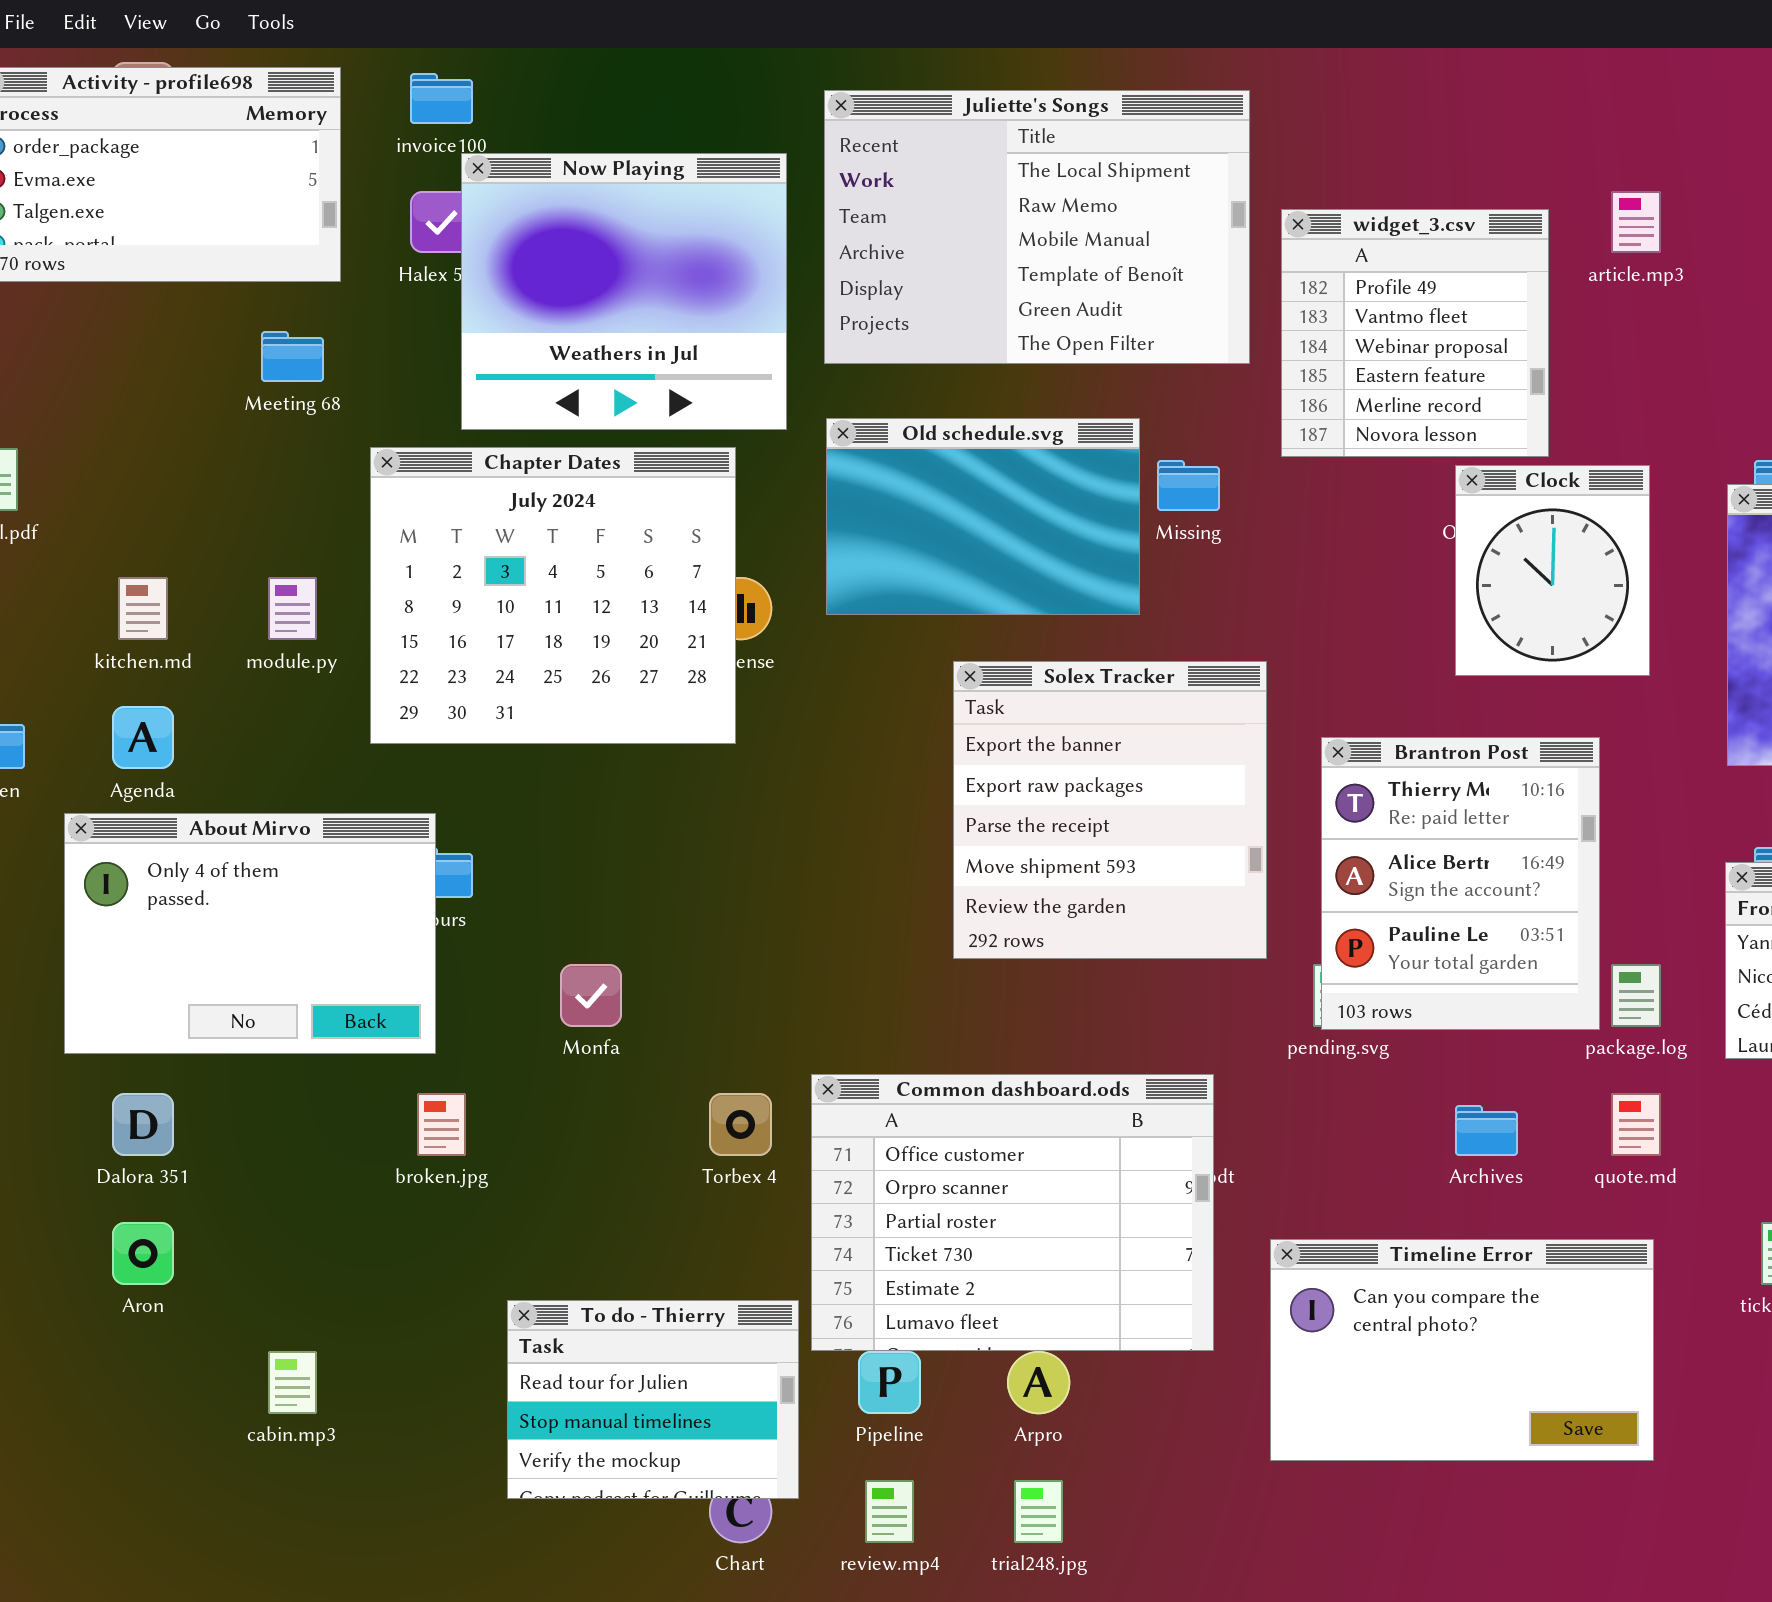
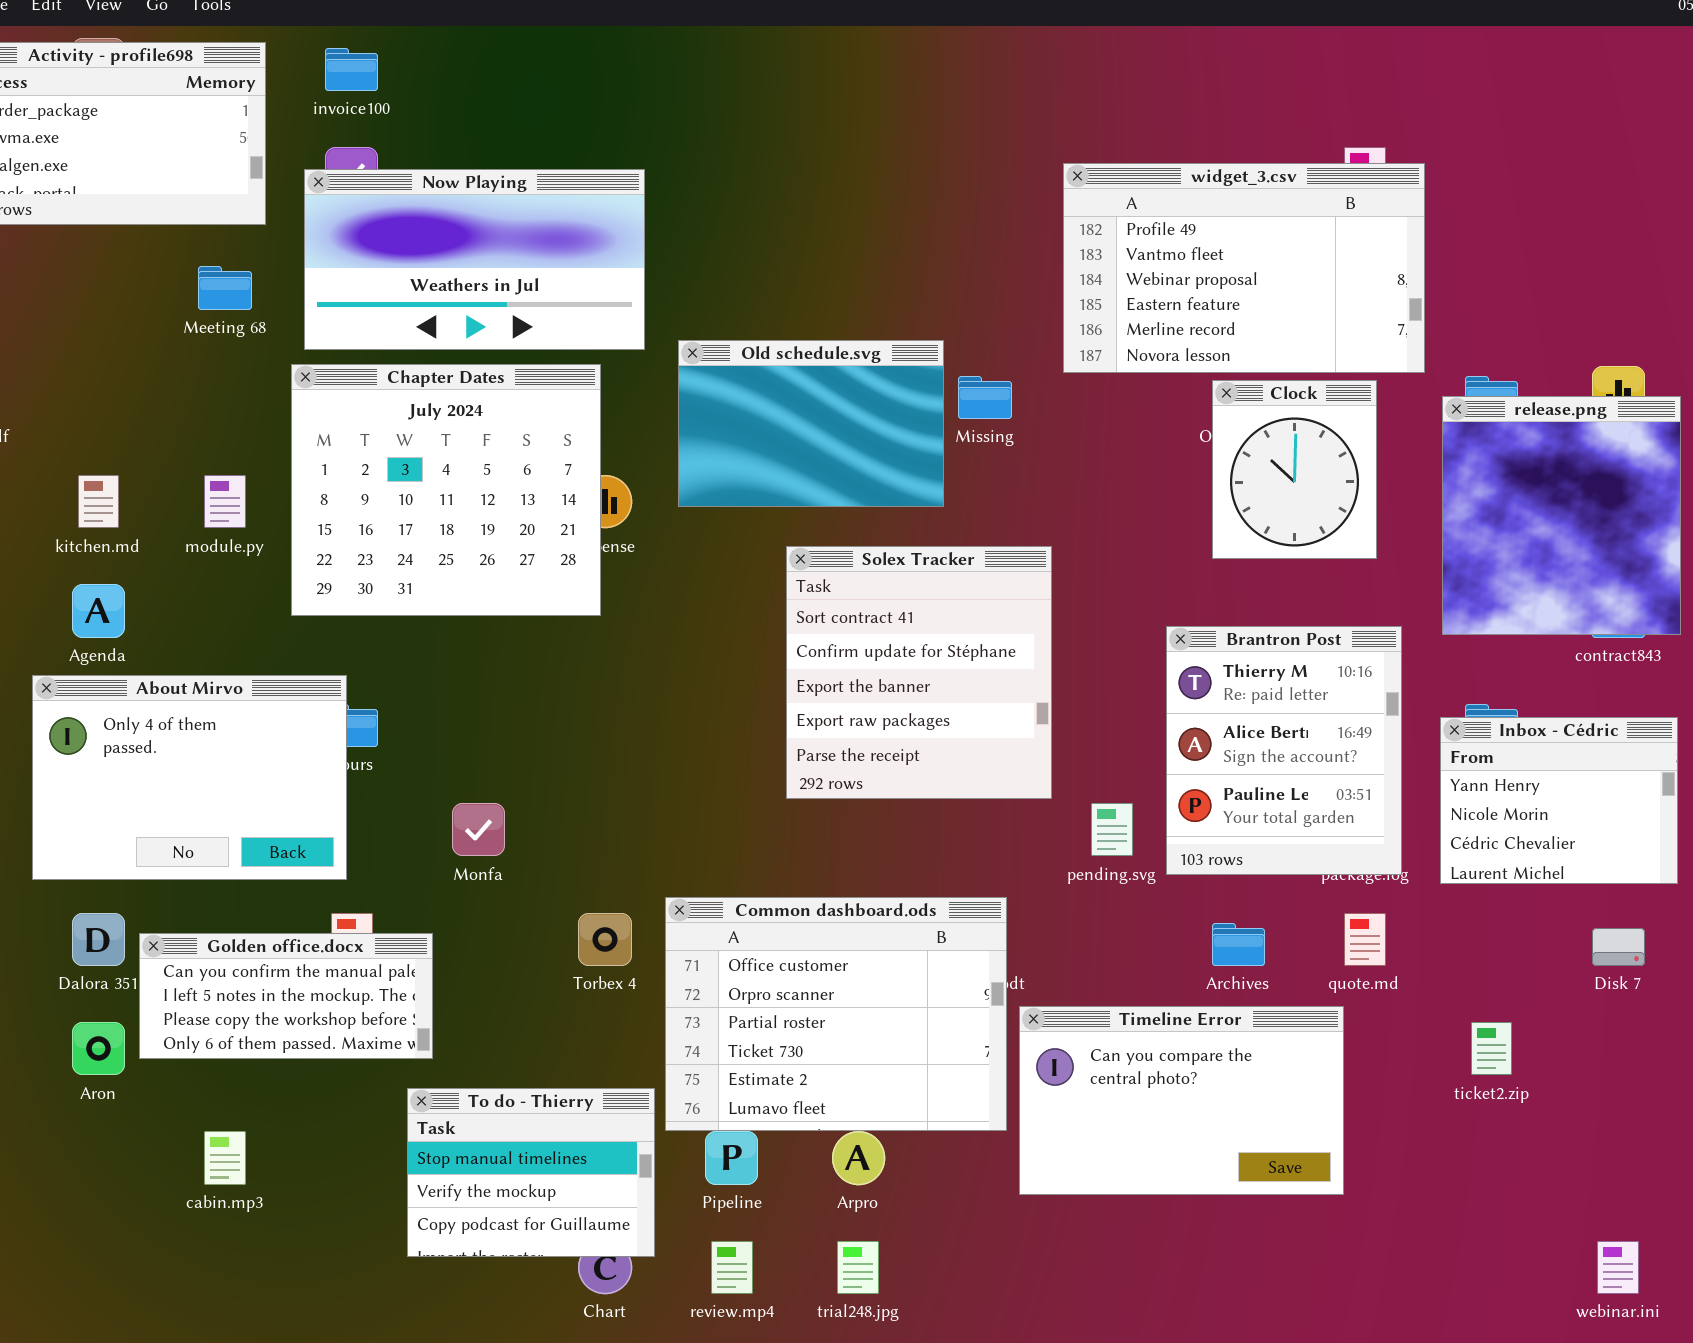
Juliette's Songs: [824,90,1250,364] -> none, closed
Now Playing: [461,153,787,430] -> [304,169,645,350], resized
widget_3.csv: [1281,209,1549,457] -> [1063,163,1425,373], resized
Solex Tracker: [953,661,1267,959] -> [786,546,1052,799], scrolled up 2 rows
Brantron Post: [1321,737,1600,1030] -> [1166,626,1402,875], moved
Golden office.docx: none -> [139,933,433,1059], opened
Timeline Error: [1270,1239,1654,1461] -> [1019,1006,1344,1195], moved
To do - Thierry: [507,1300,799,1499] -> [407,1088,655,1257], scrolled down 1 row

